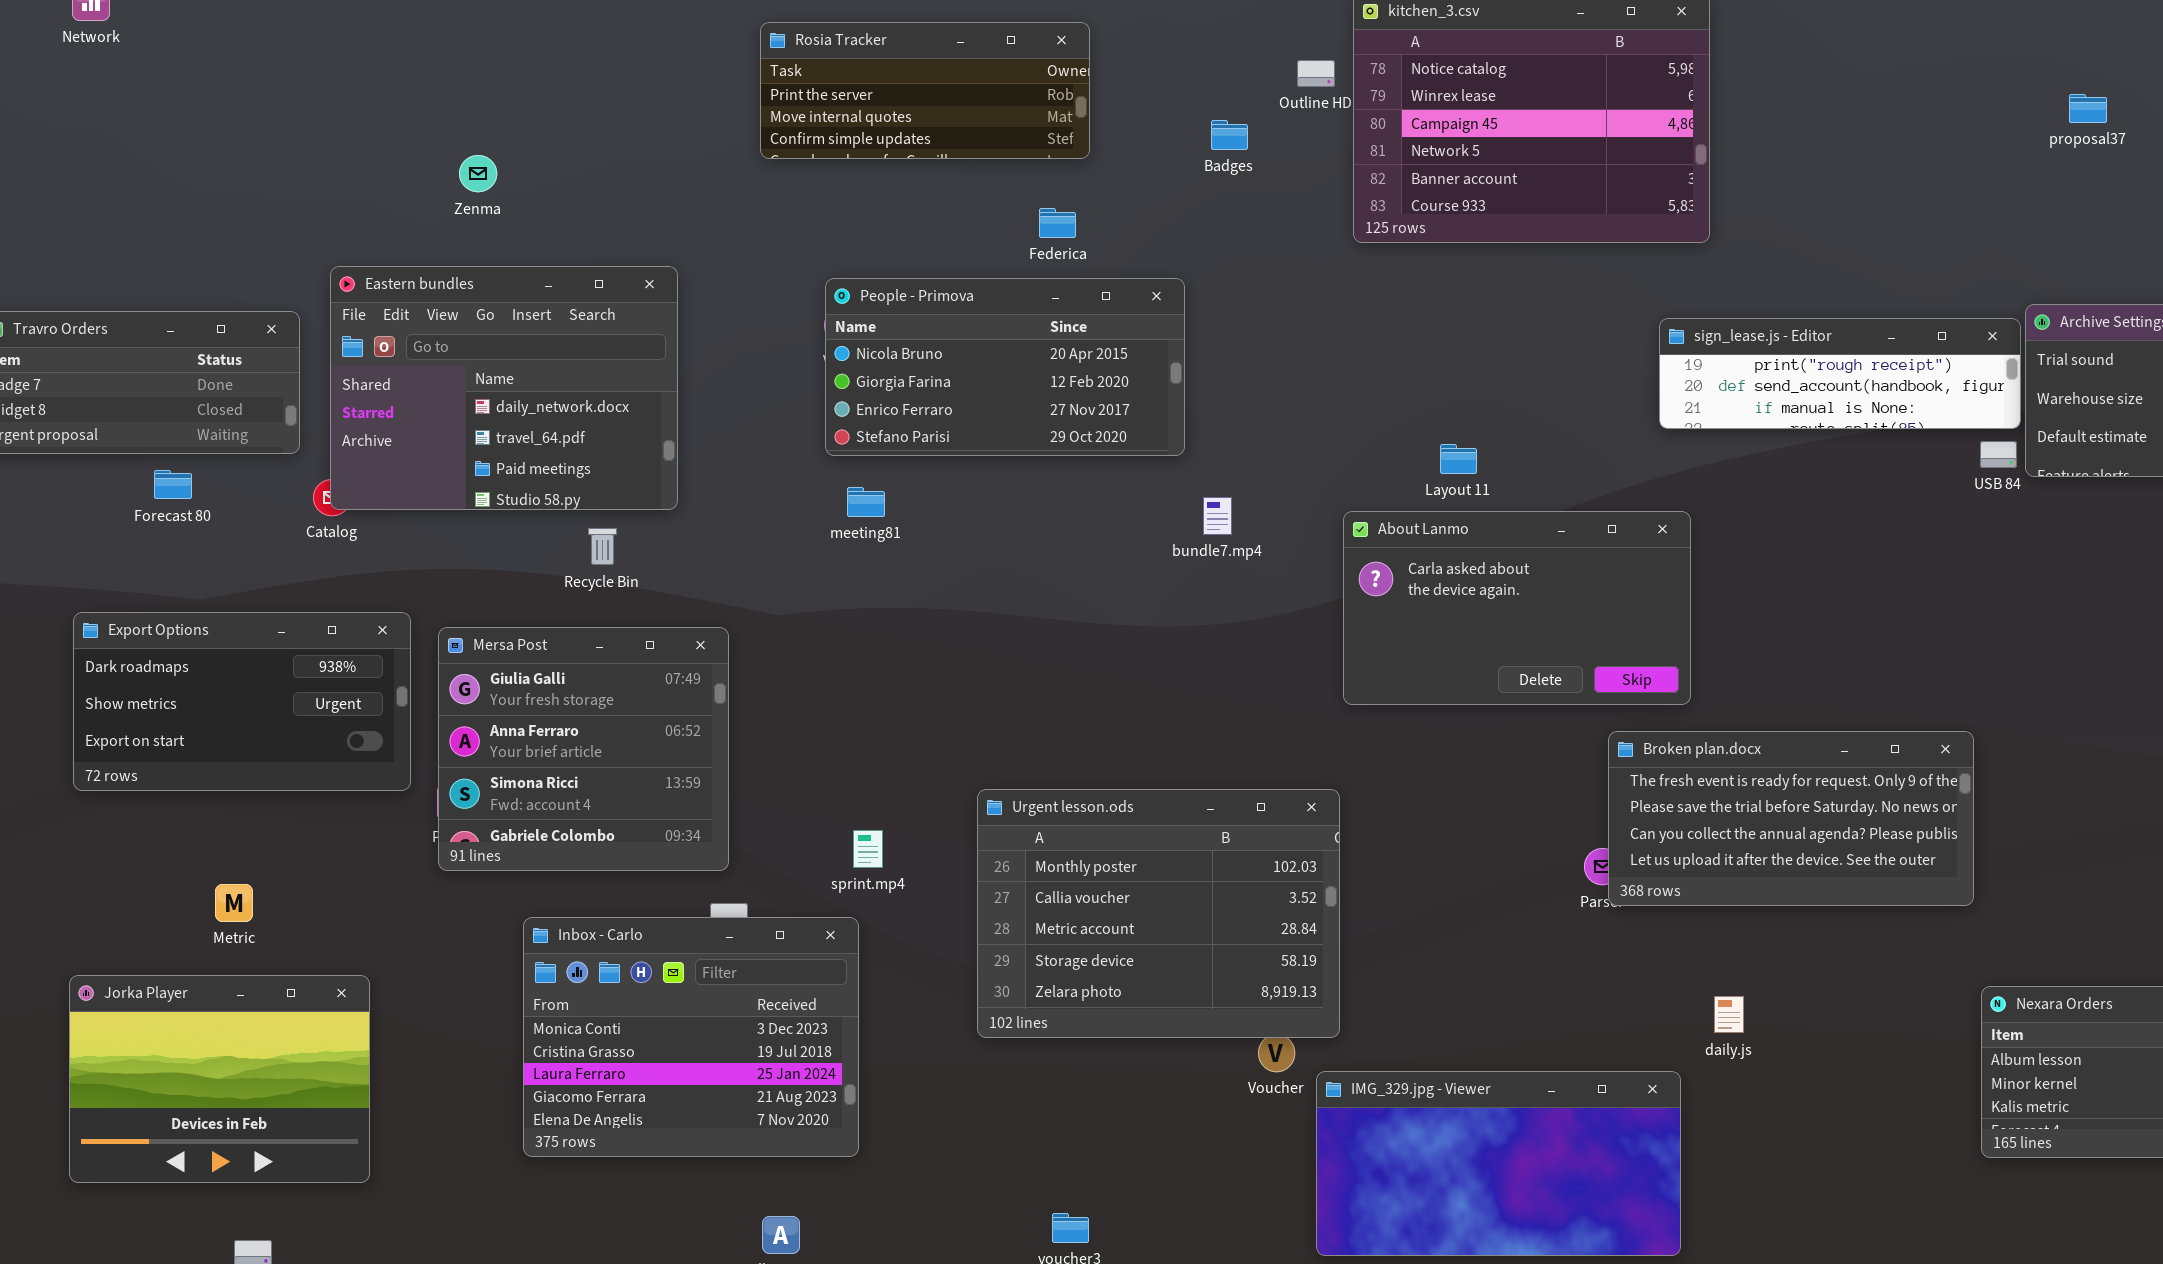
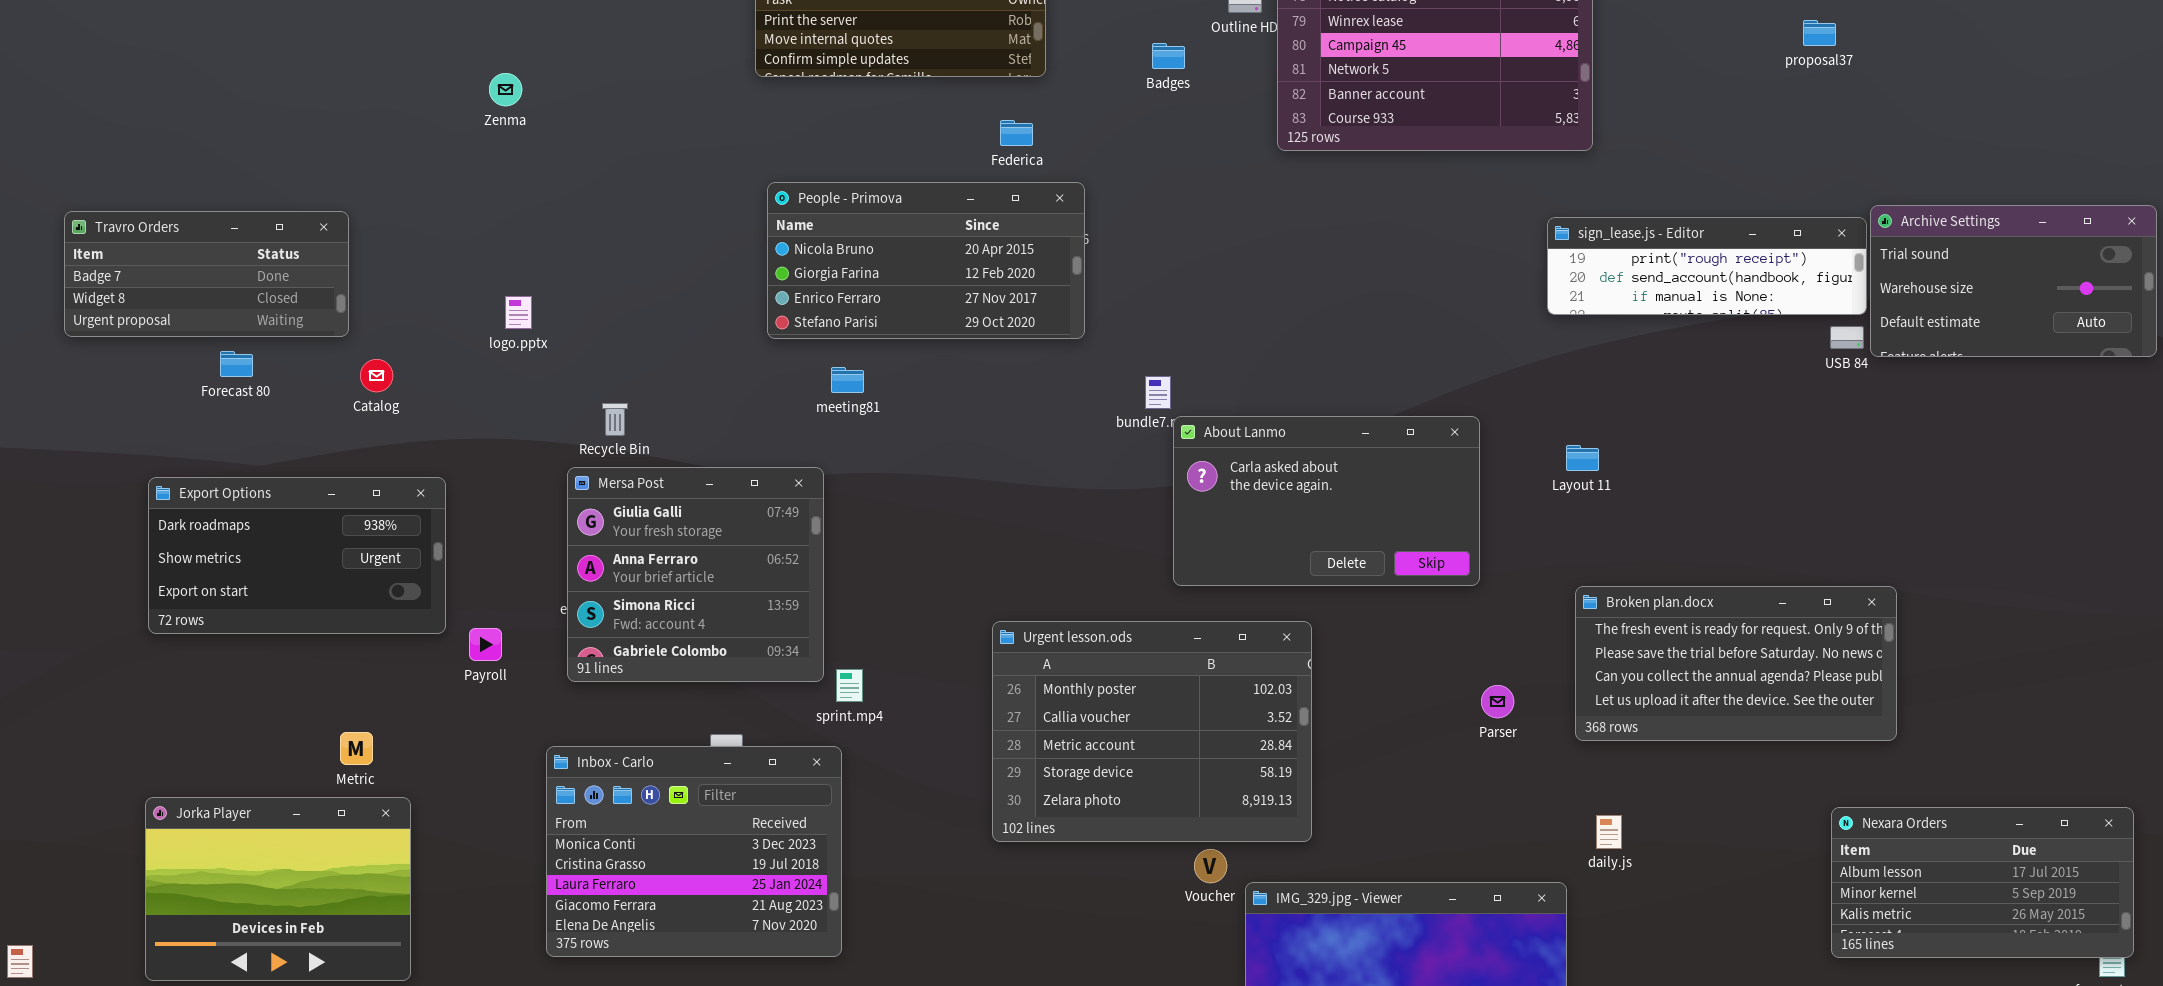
proposal37: [2069,94,2107,123] -> [1803,20,1836,46], moved
Eastern bundles: [330,266,678,510] -> none, closed
People - Primova: [825,278,1185,456] -> [767,182,1085,339], moved
Layout 11: [1440,444,1477,474] -> [1566,445,1599,471], moved
About Lanmo: [1343,511,1691,705] -> [1173,416,1480,586], moved
Mersa Post: [438,627,729,871] -> [567,467,824,682], moved
Broken plan.docx: [1608,731,1974,906] -> [1575,586,1897,741], moved
Urgent lesson.ods: [977,789,1340,1038] -> [992,621,1312,842], moved
Metric: [215,884,253,922] -> [340,732,373,765], moved

